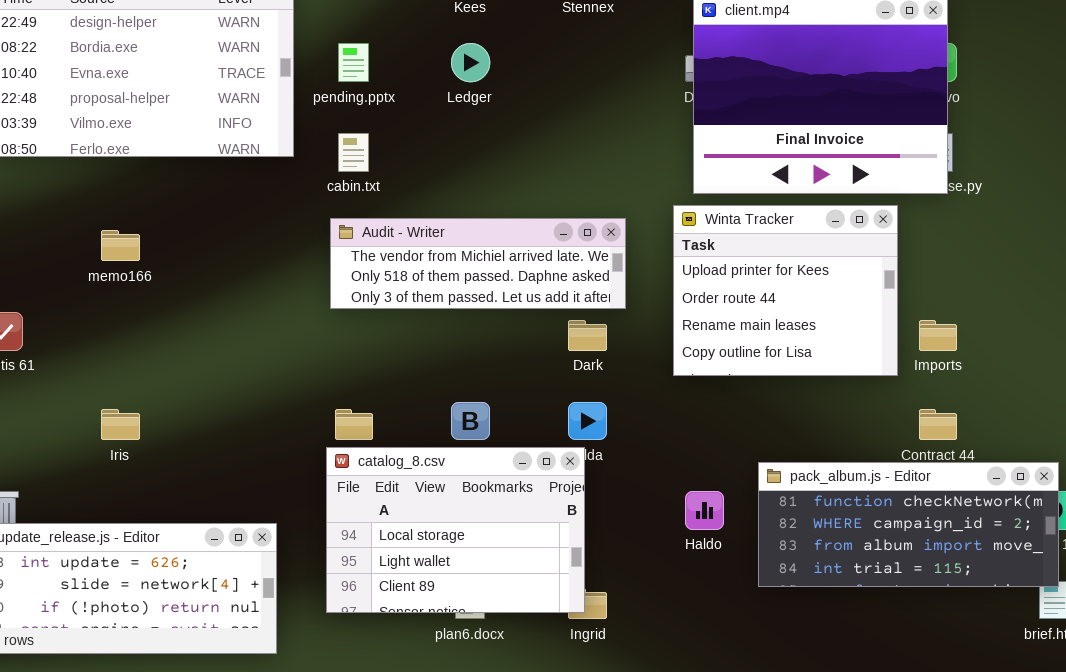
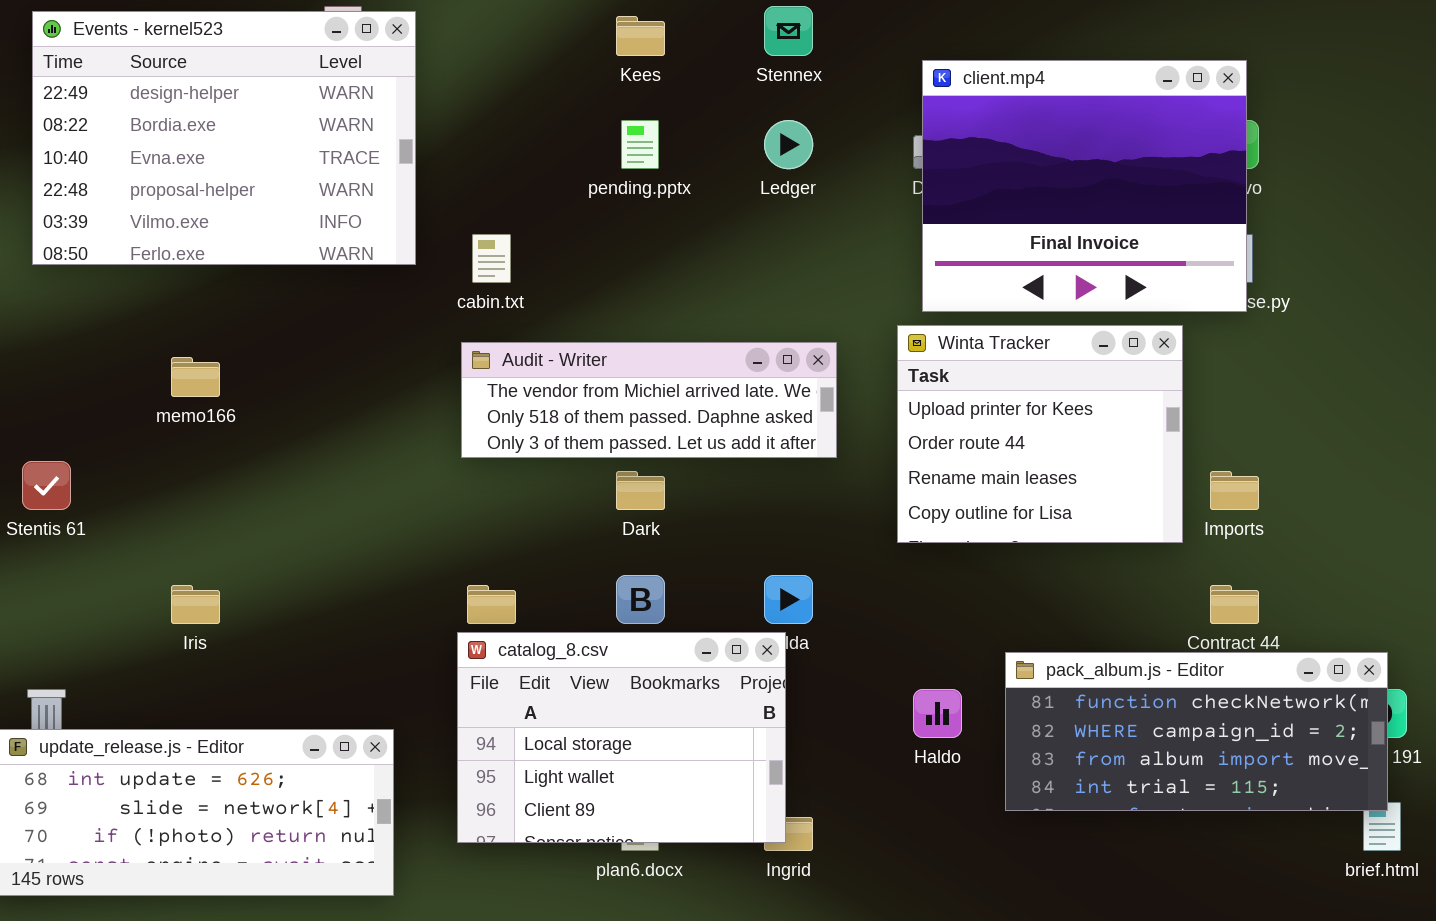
pending.pptx: [338,43,369,82] -> [621,120,659,169], moved
Ledger: [451,43,490,82] -> [764,120,813,169], moved
Dark: [568,320,607,351] -> [616,471,665,510], moved

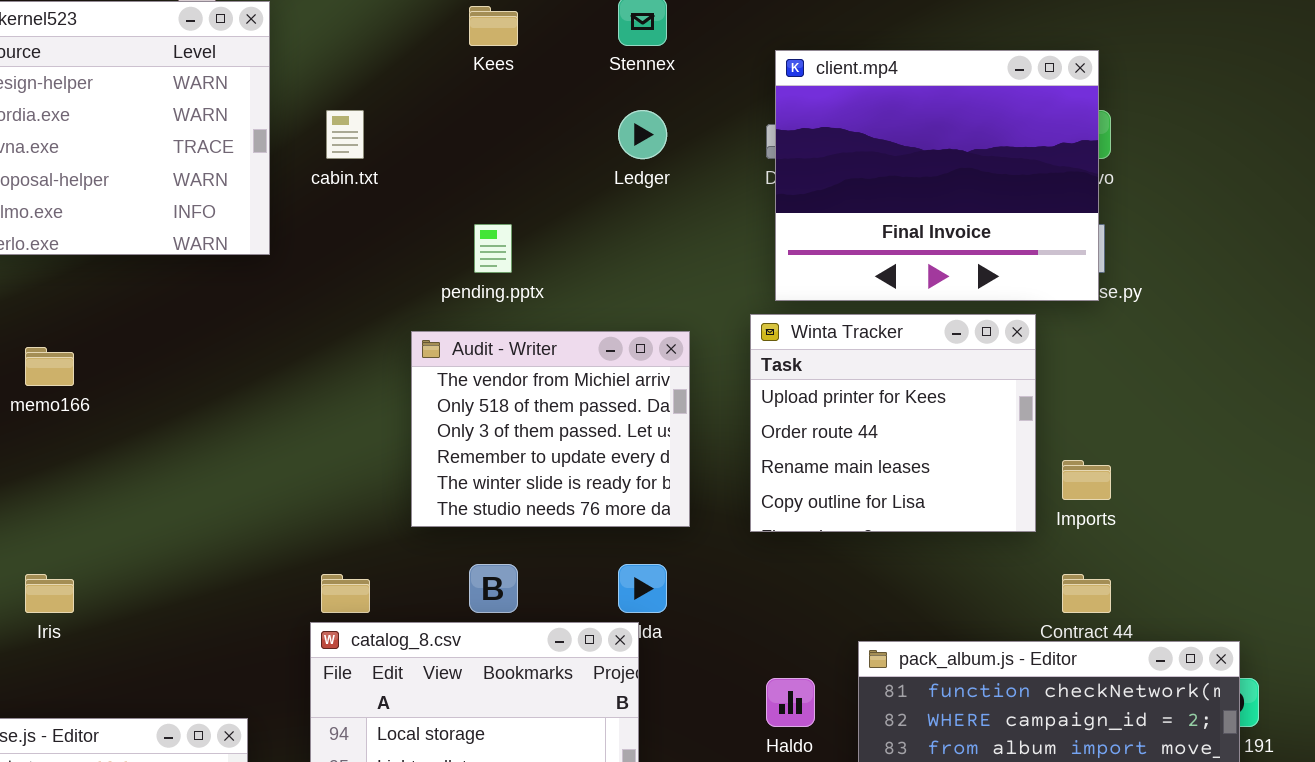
pending.pptx: [621,120,659,169] -> [474,224,512,273], moved
cabin.txt: [472,234,511,283] -> [326,110,364,159], moved
Audit - Writer: [461,342,837,458] -> [411,331,690,527], resized

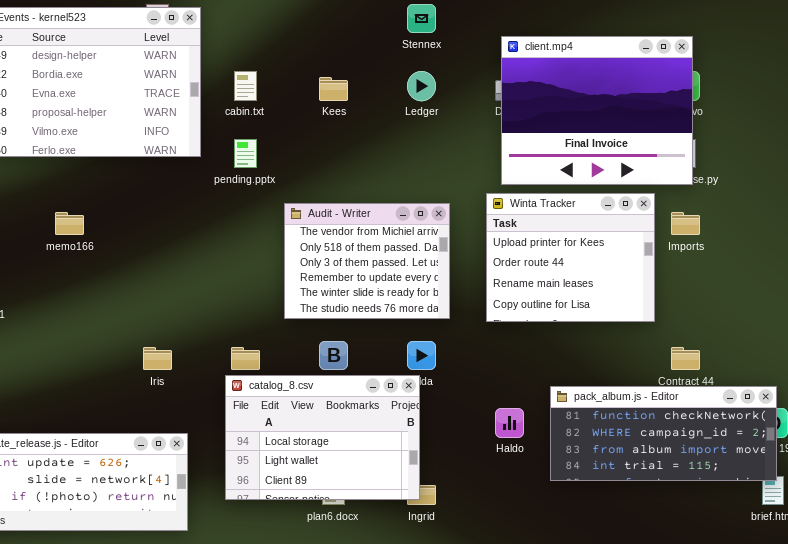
Kees: [469,6,518,46] -> [319,77,348,101], moved
pending.pptx: [474,224,512,273] -> [234,139,257,168], moved
Imports: [1062,460,1111,500] -> [671,212,700,235], moved
Iris: [25,574,74,613] -> [143,347,172,370], moved

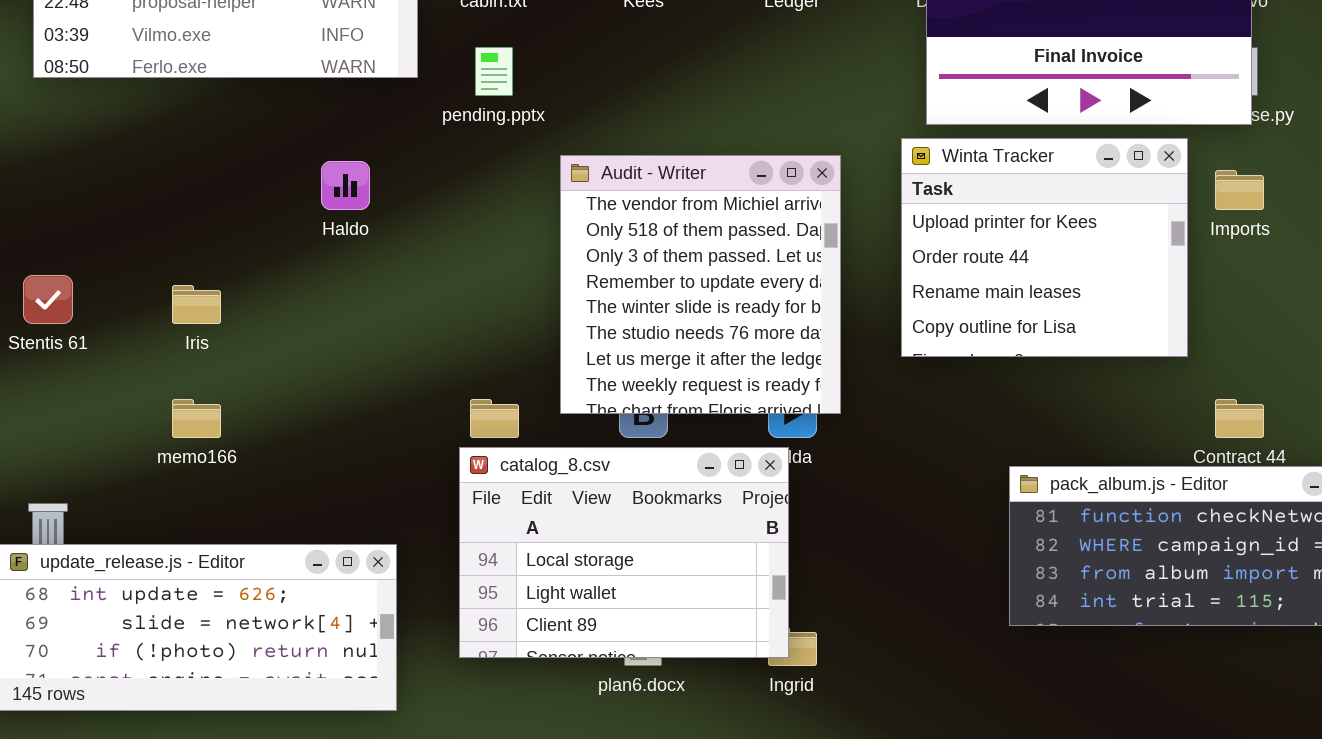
Audit - Writer: [284,203,450,319] -> [560,155,841,414], resized
memo166: [55,212,84,235] -> [172,399,221,438], moved
Iris: [143,347,172,370] -> [172,285,221,324], moved
Haldo: [495,408,524,438] -> [321,161,370,210], moved

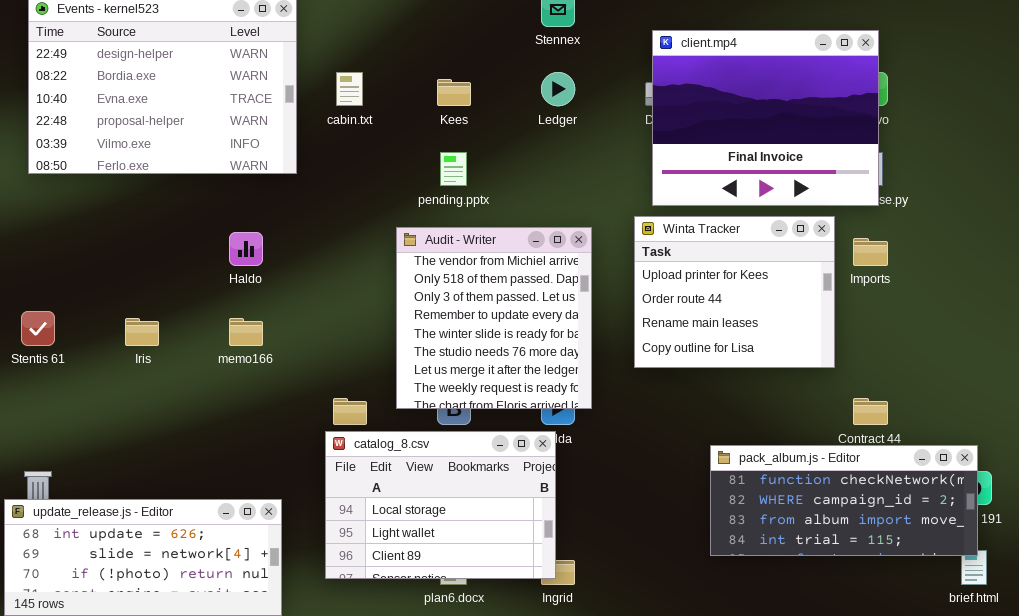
pending.pptx: [475,47,513,96] -> [440,152,467,186], moved
memo166: [172,399,221,438] -> [229,318,263,346], moved

